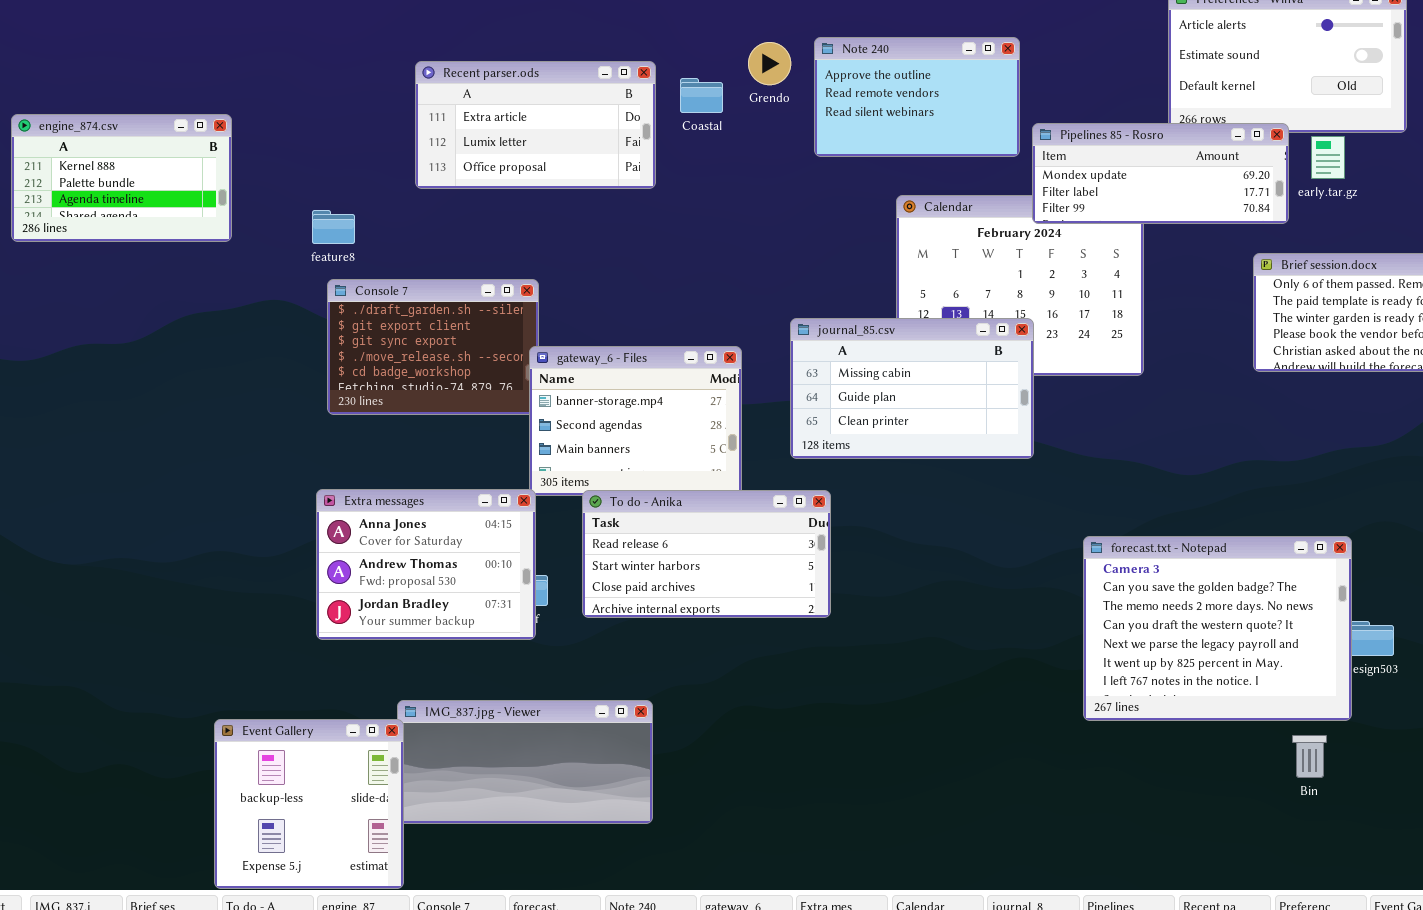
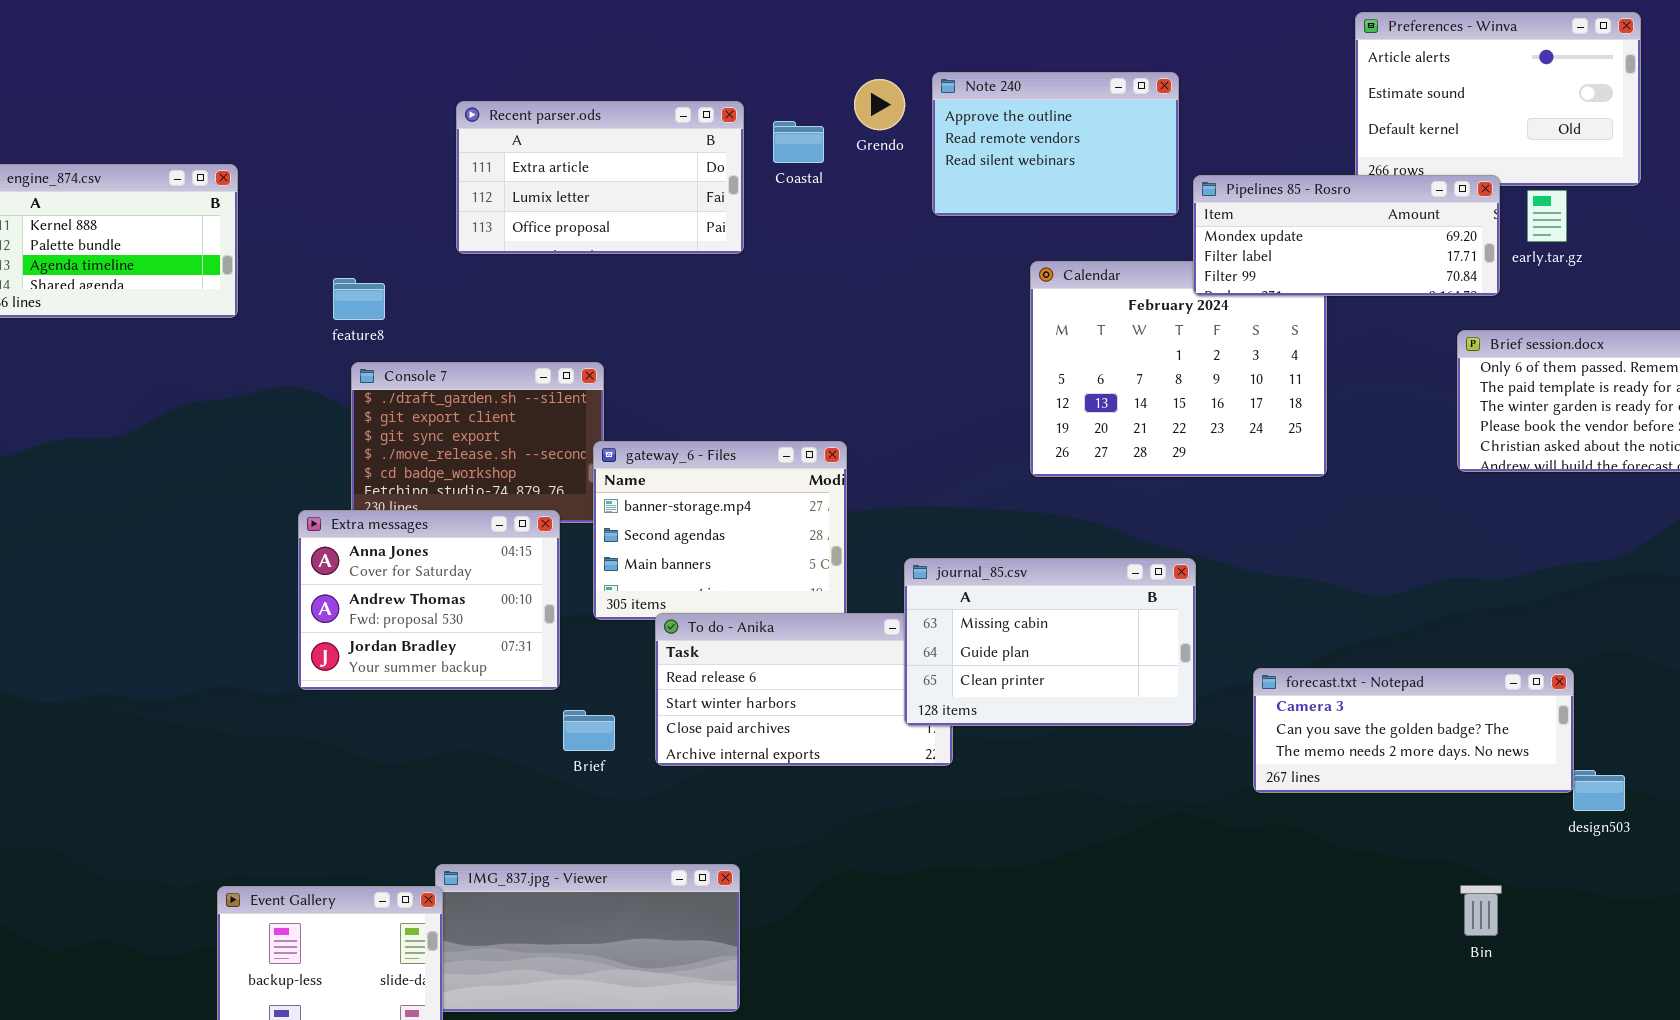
journal_85.csv: [790,318,1034,459] -> [904,558,1196,726], moved
Extra messages: [316,489,536,640] -> [298,510,560,690], moved
forecast.txt - Notepad: [1083,536,1352,721] -> [1253,668,1574,793], resized
Bin: [1292,735,1327,778] -> [1460,885,1502,936], moved

